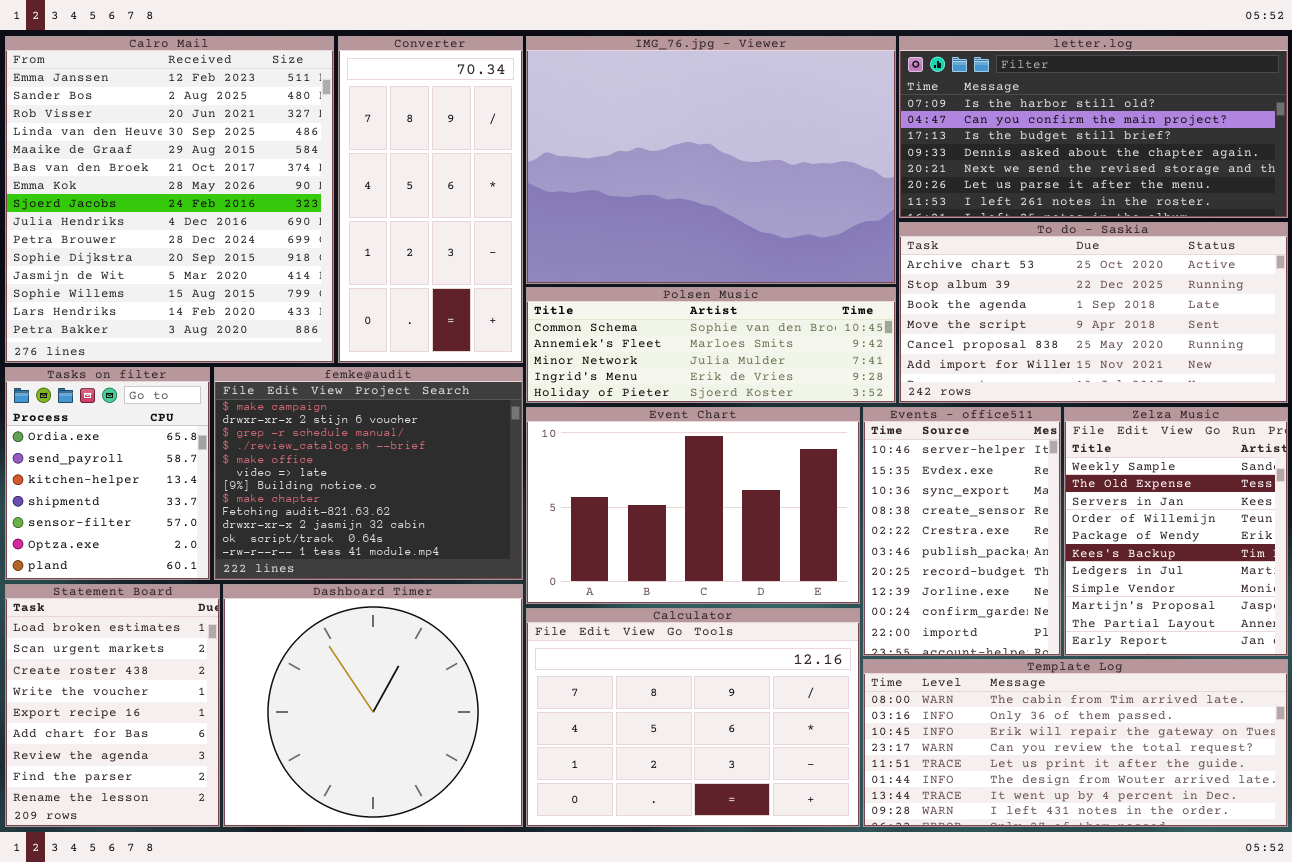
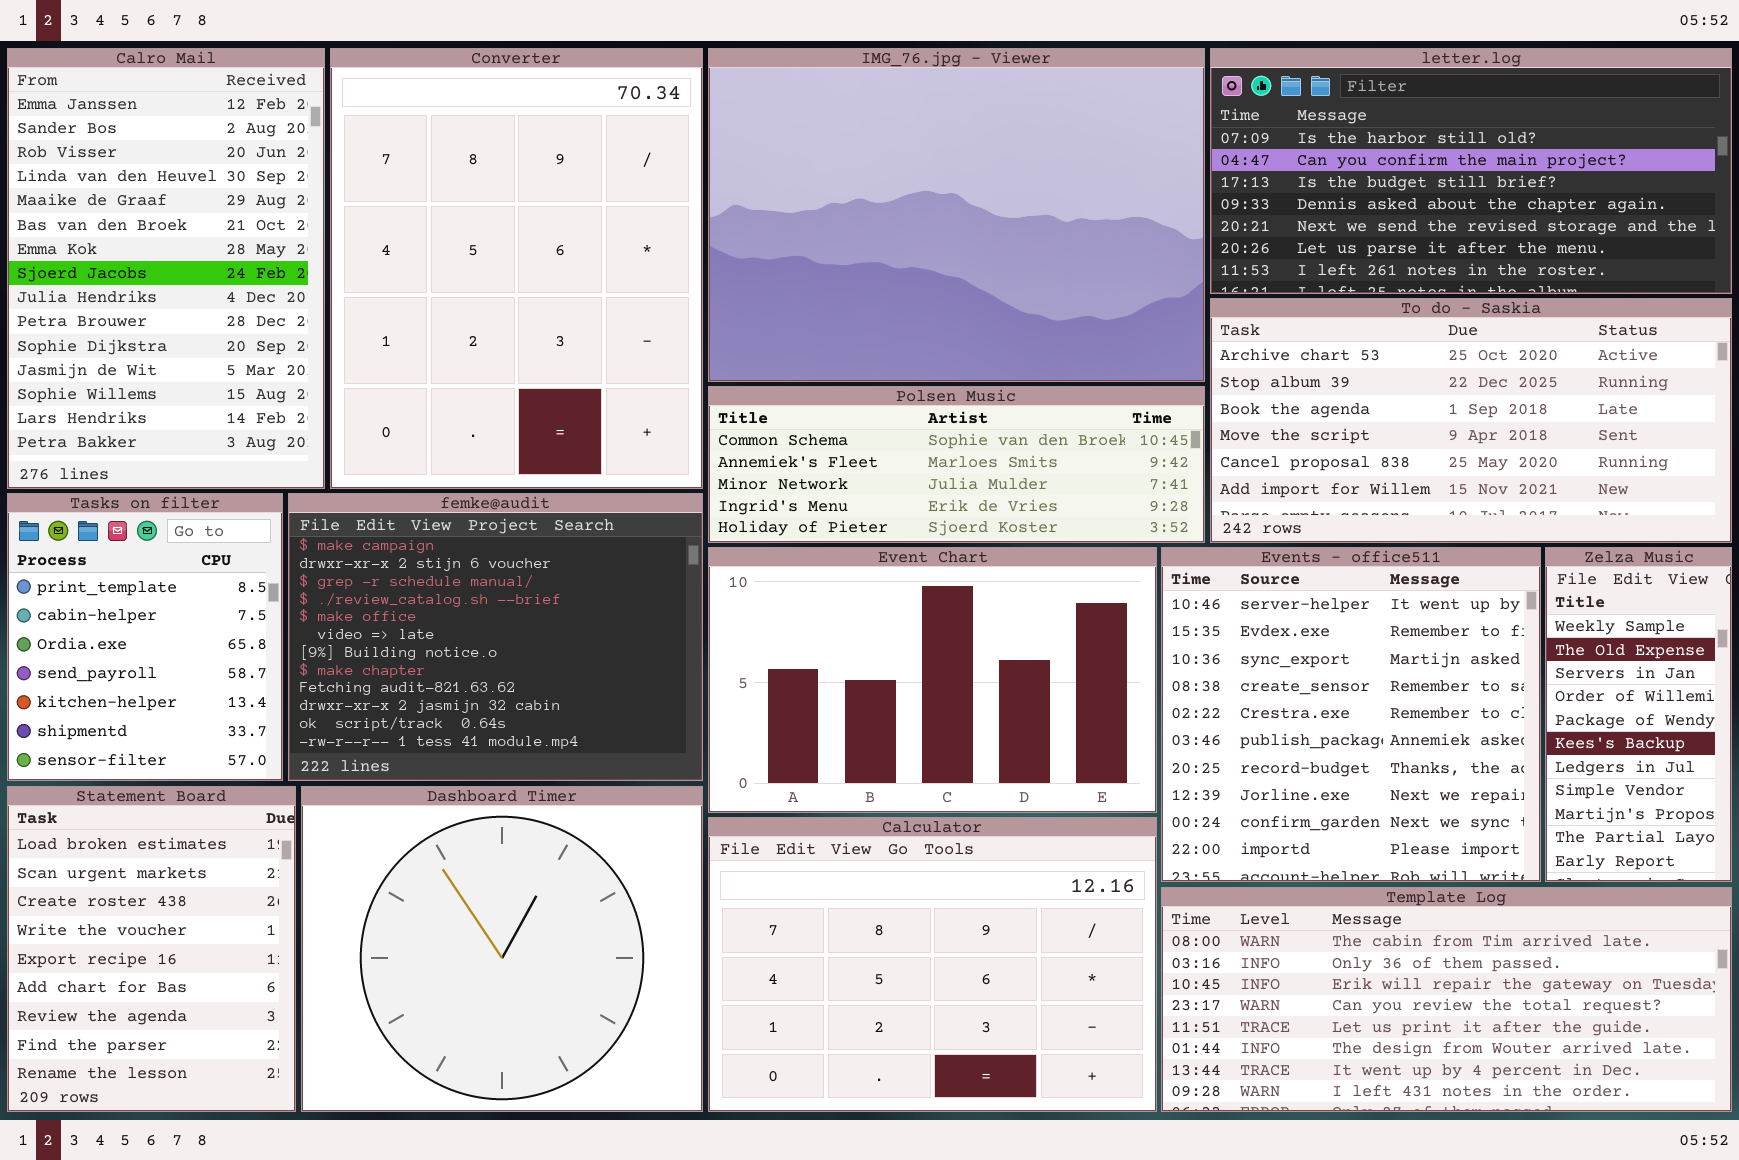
Calro Mail: [5,36,334,363] -> [7,48,325,489], resized
Converter: [338,36,523,363] -> [330,48,703,489], resized
Tasks on filter: [5,367,210,580] -> [7,493,283,781], scrolled up 2 rows
Events - office511: [863,407,1061,656] -> [1161,547,1541,882], resized
Zelza Music: [1064,407,1288,656] -> [1545,547,1732,882], resized

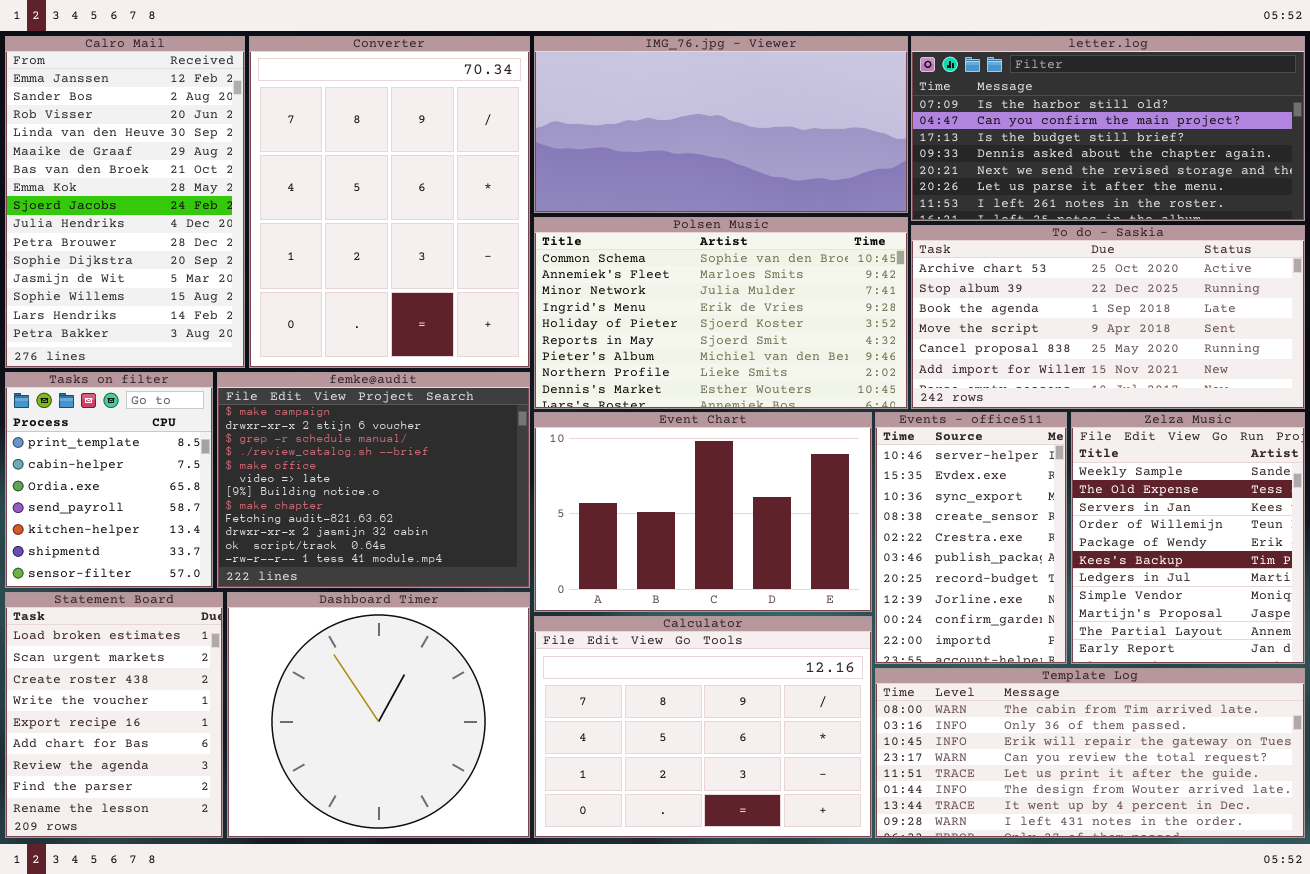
IMG_76.jpg - Viewer: [708,48,1205,382] -> [534,36,908,213], resized
Polsen Music: [708,386,1205,543] -> [534,217,908,409], resized
Events - office511: [1161,547,1541,882] -> [875,412,1067,664], resized
Zelza Music: [1545,547,1732,882] -> [1071,412,1305,664], resized

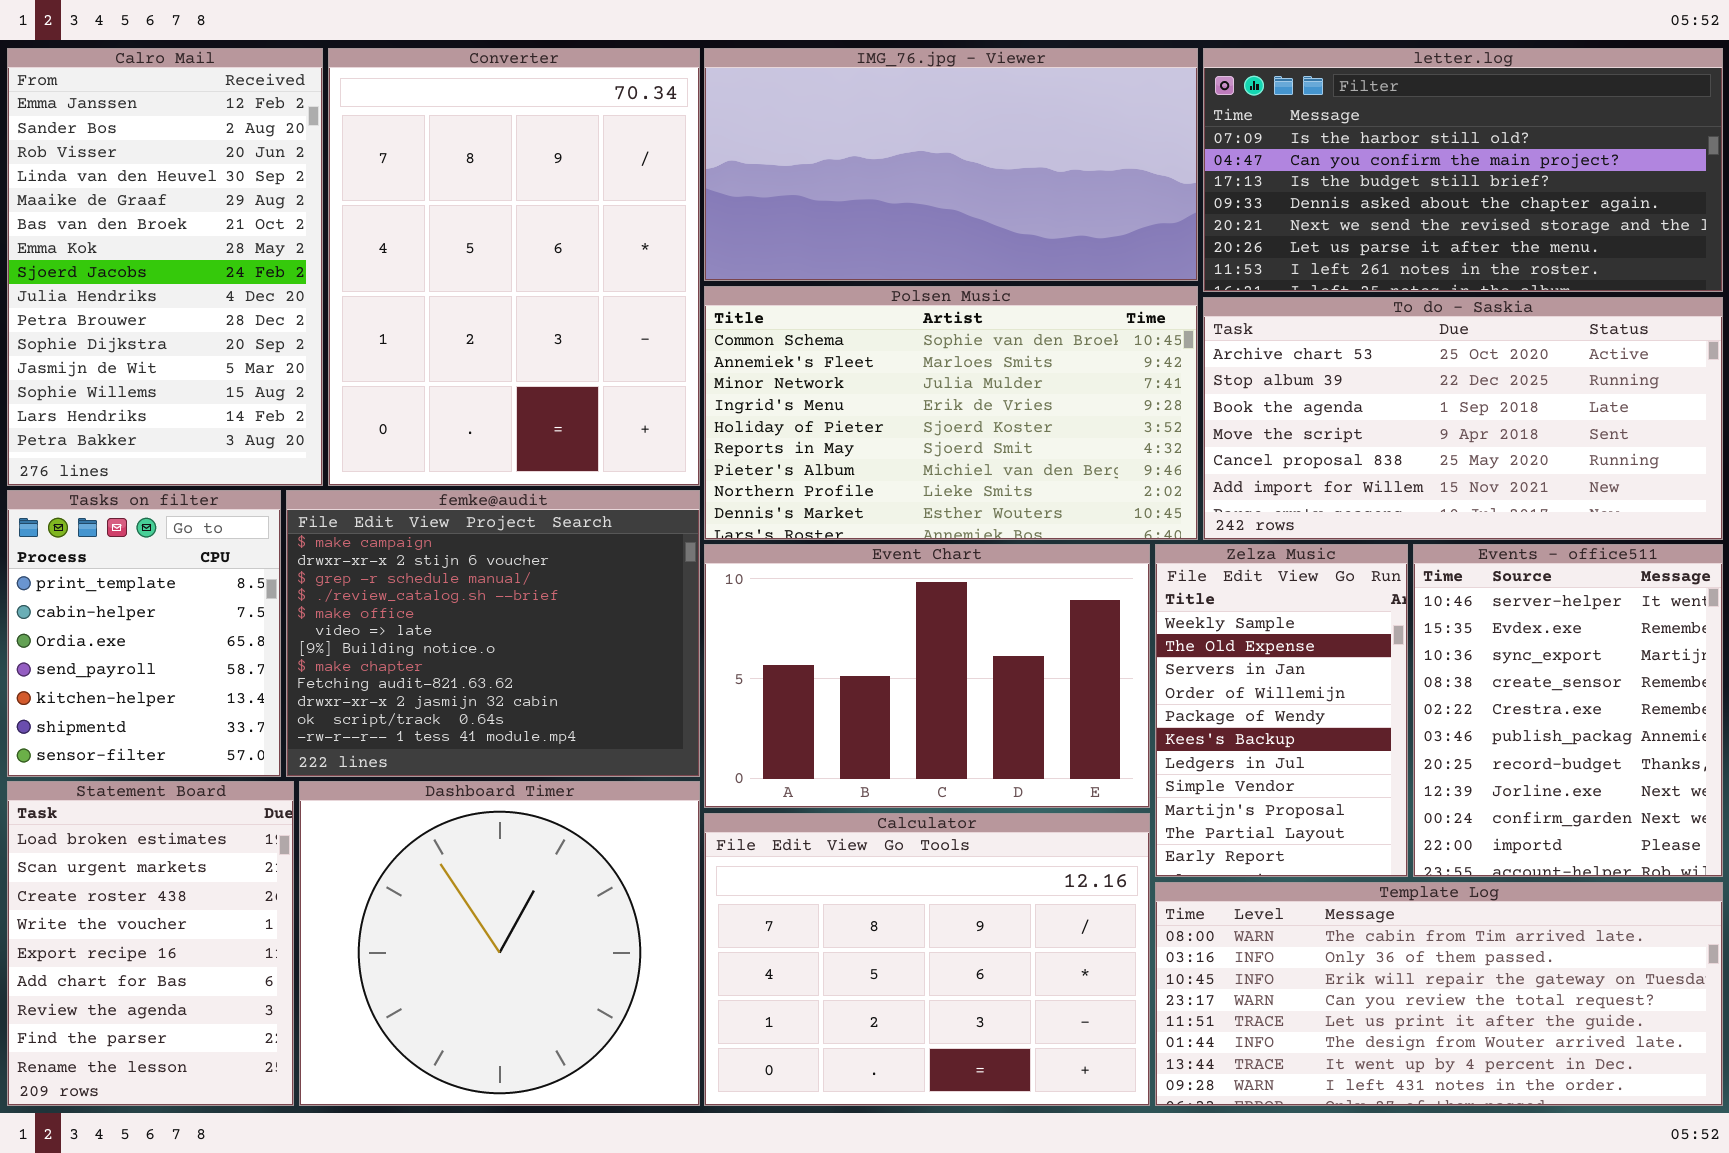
Events - office511: [875,412,1067,664] -> [1413,544,1723,877], moved, resized
Zelza Music: [1071,412,1305,664] -> [1155,544,1408,877], moved, resized

